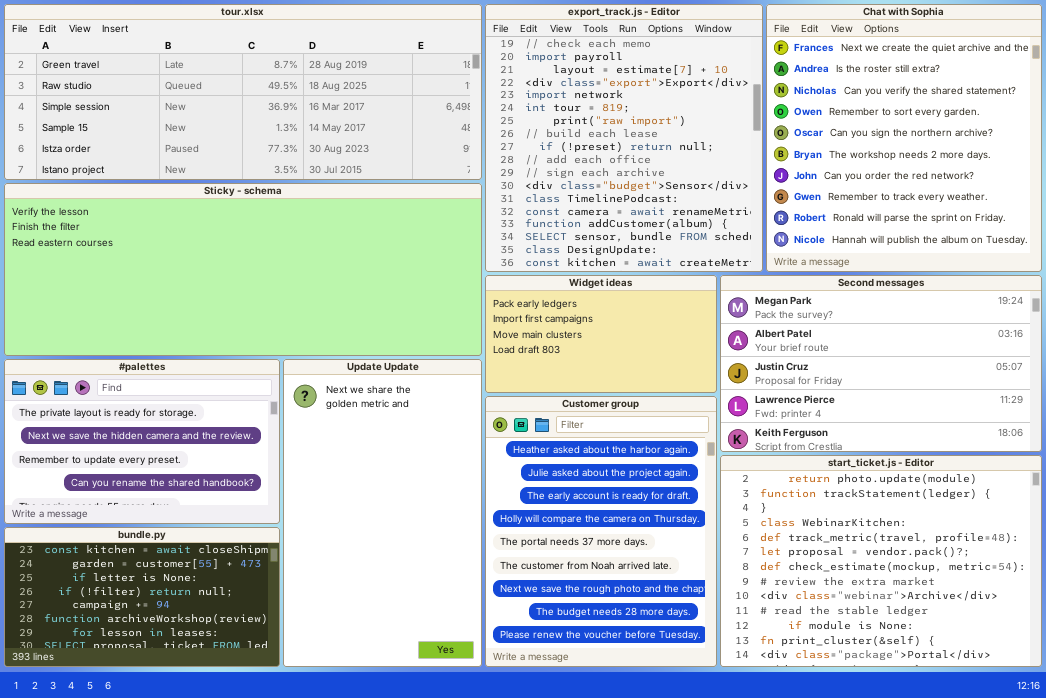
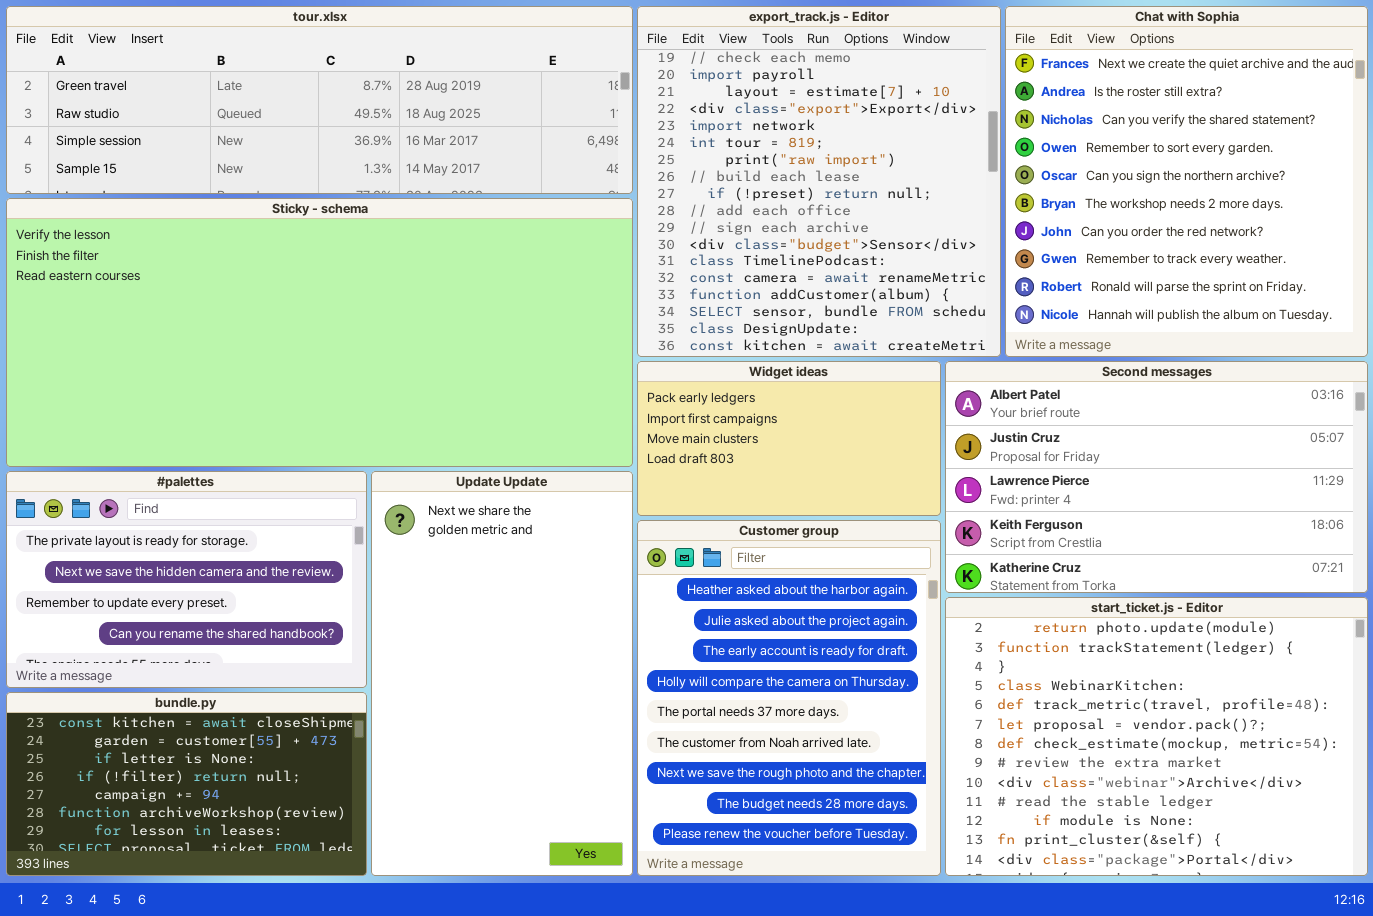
tour.xlsx: [4,4,482,180] -> [6,6,633,194], resized
Sticky - schema: [4,183,482,356] -> [6,198,633,467], resized
Second messages: [720,275,1042,452] -> [945,361,1368,593], scrolled down 1 row

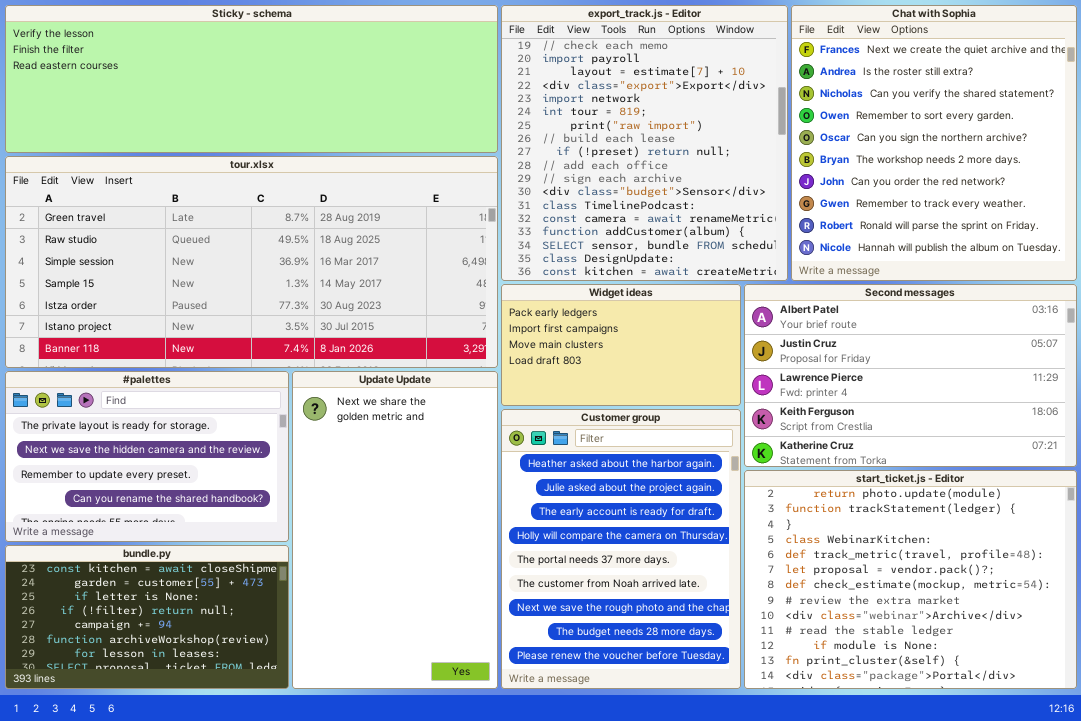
tour.xlsx: [6,6,633,194] -> [5,156,498,368], moved, resized
Sticky - schema: [6,198,633,467] -> [5,5,498,153], moved, resized

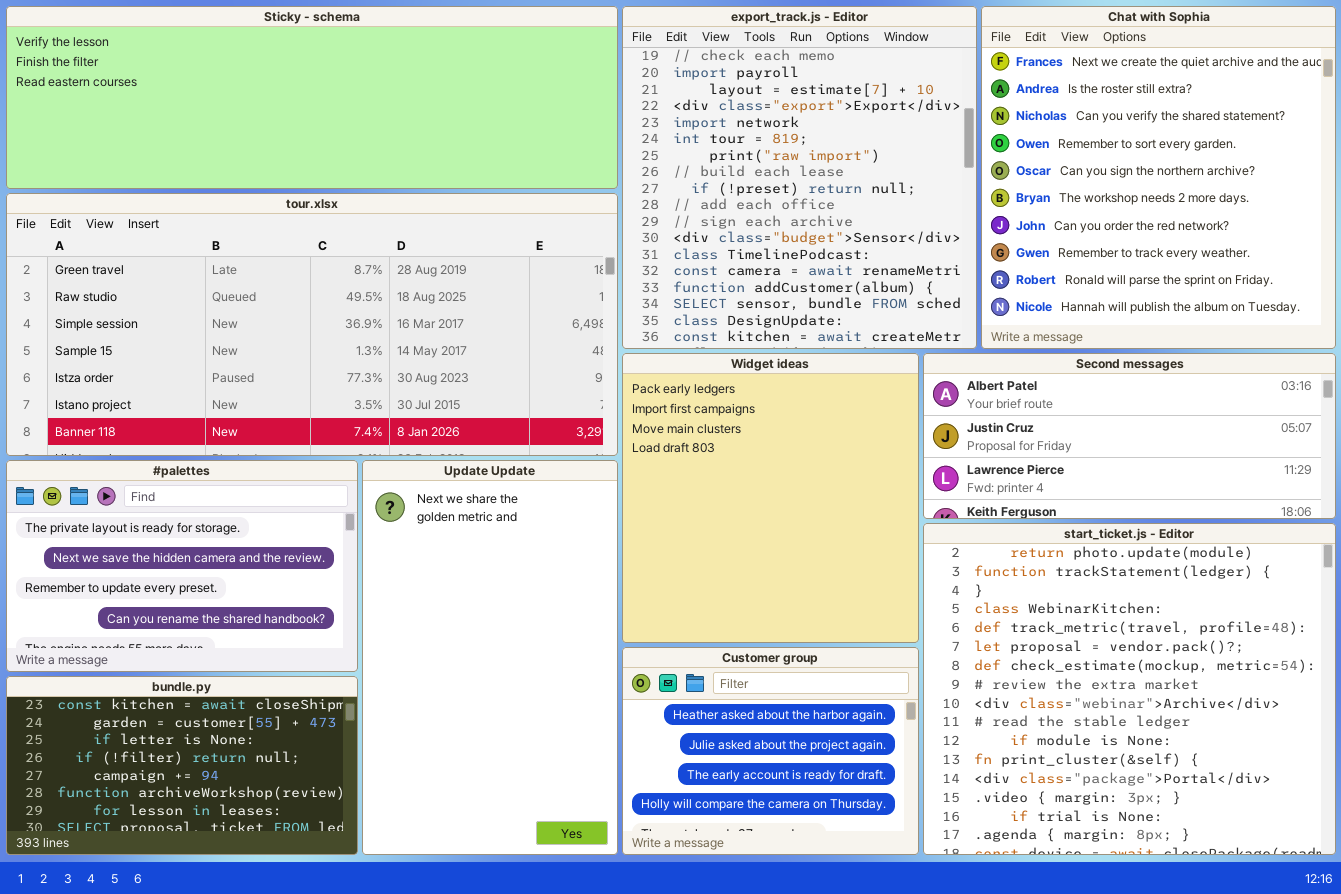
Widget ideas: [501,284,741,406] -> [622,353,919,643], resized
Second messages: [744,284,1077,467] -> [923,353,1336,519], resized
Customer group: [501,409,741,689] -> [622,647,919,855], resized
start_ticket.js - Editor: [744,470,1077,689] -> [923,523,1336,855], resized

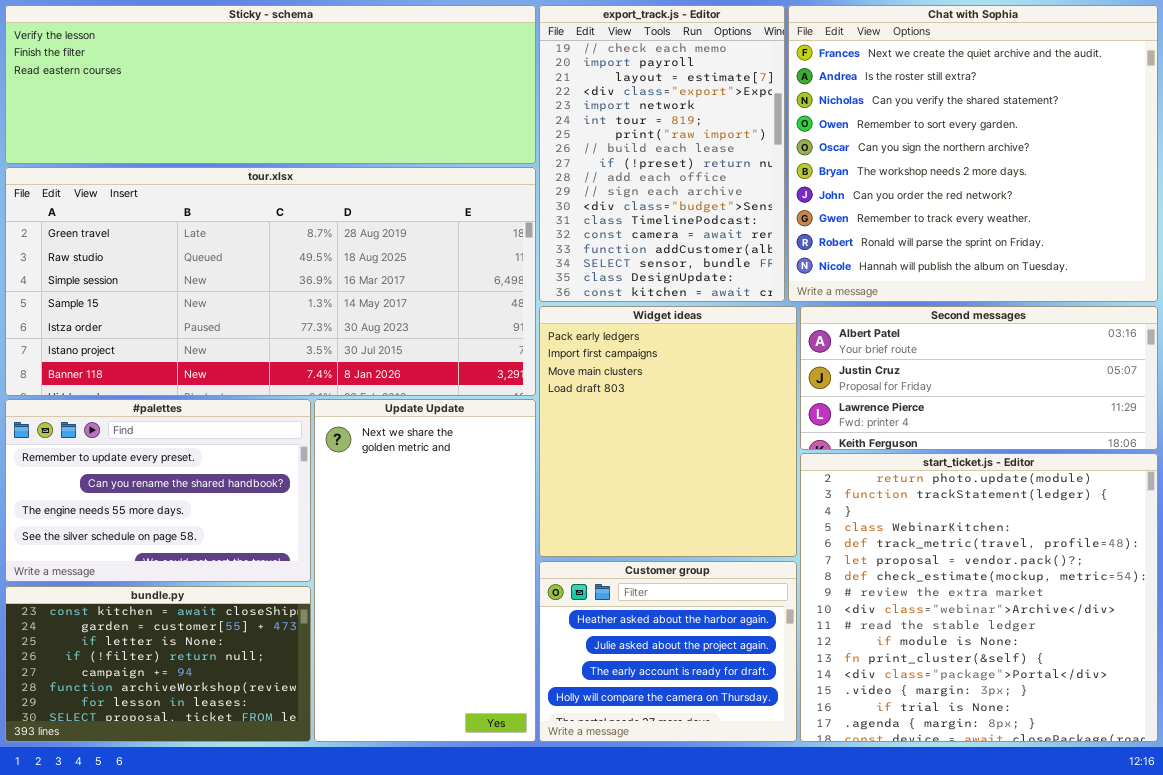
export_track.js - Editor: [622,6,977,349] -> [539,5,785,302], resized
Chat with Sophia: [981,6,1336,349] -> [788,5,1158,302], resized
#palettes: [6,460,358,672] -> [5,399,311,582], scrolled down 2 rows

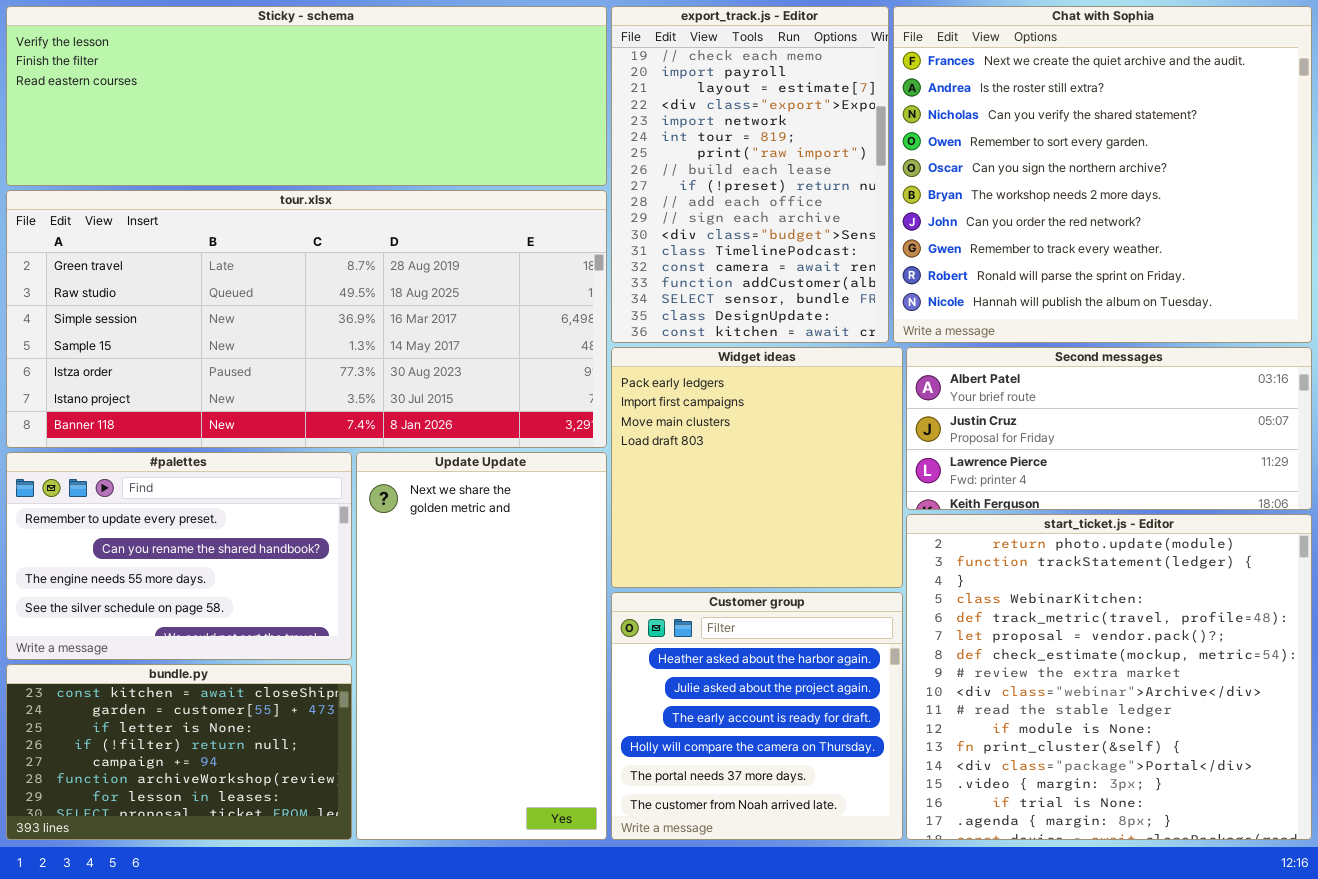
Widget ideas: [539,306,797,557] -> [611,347,903,588], resized
Customer group: [539,561,797,742] -> [611,592,903,840], resized

